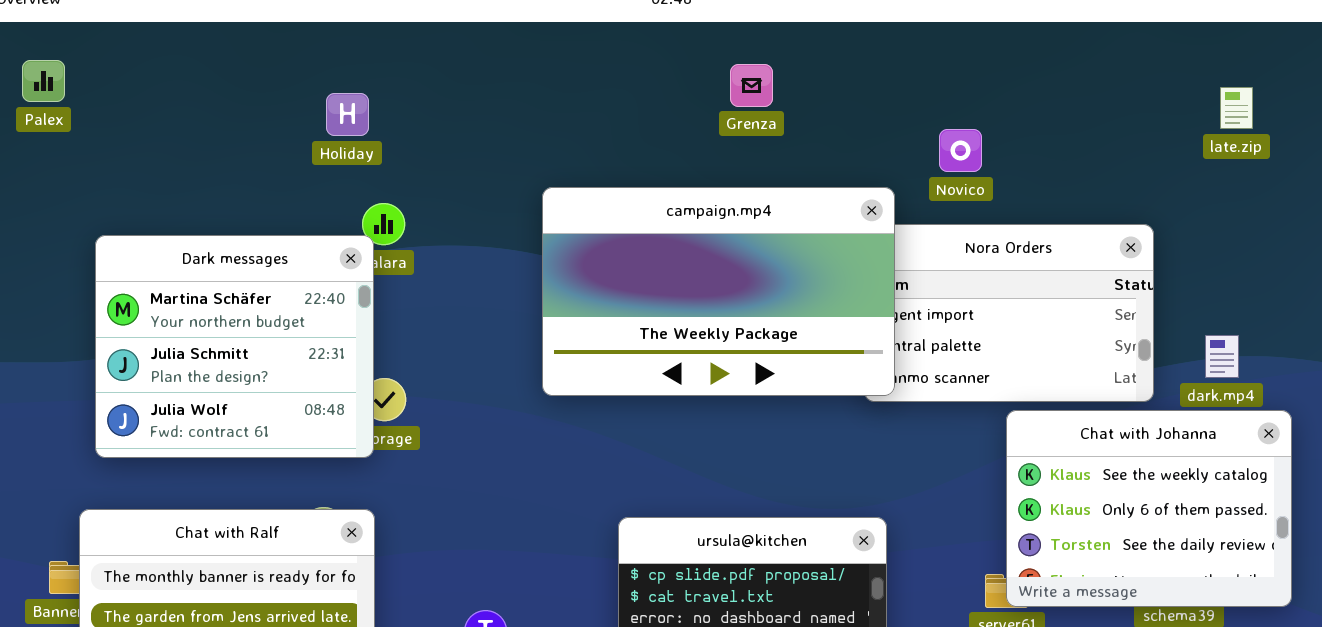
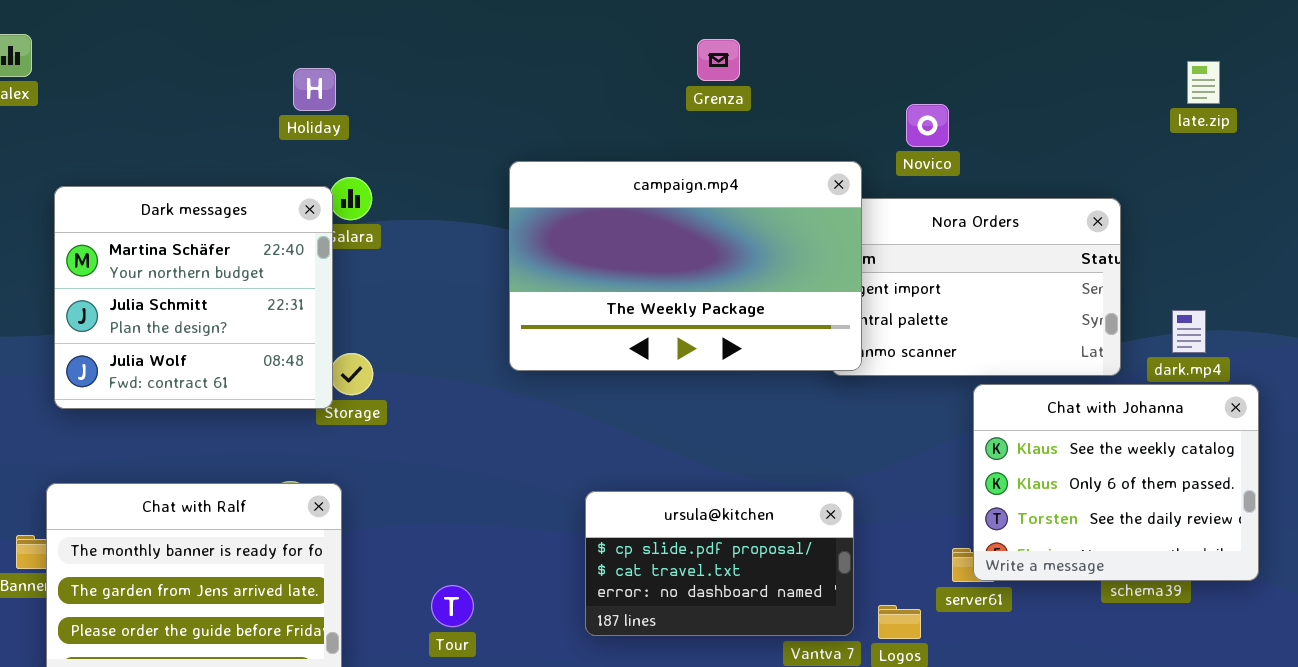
Dark messages: [95,235,374,458] -> [54,186,333,409], moved

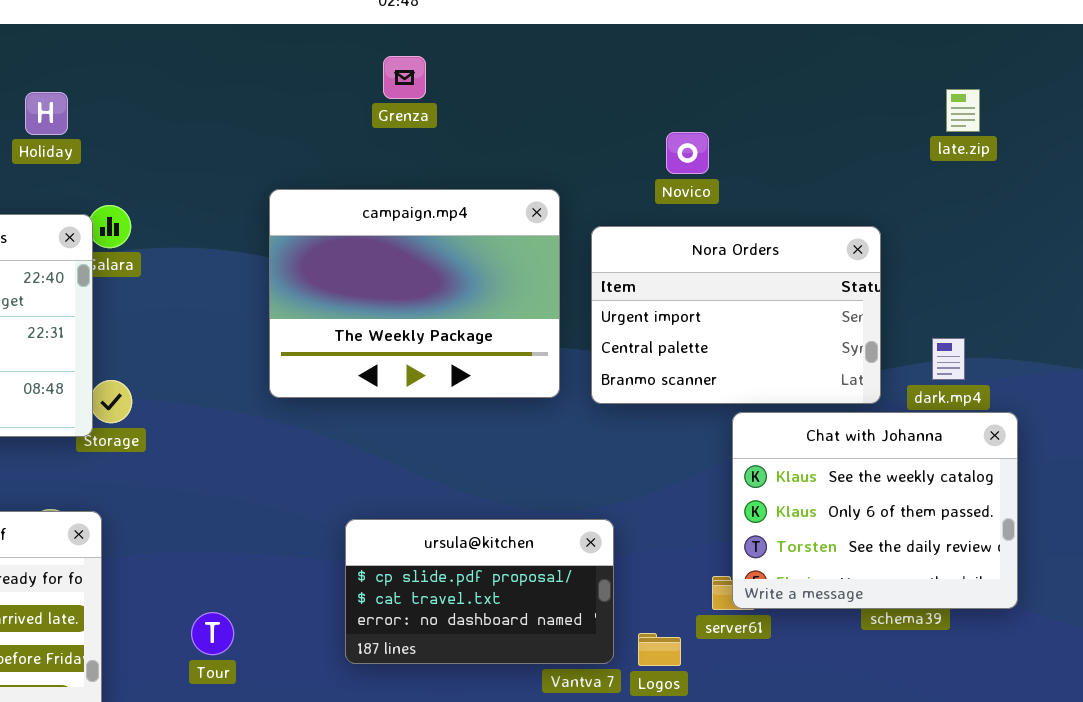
Grenza: [697,39,740,81] -> [383,56,426,99], moved
Holiday: [293,68,336,111] -> [25,92,68,135], moved
campaign.mp4: [509,161,862,371] -> [269,189,560,398], resized

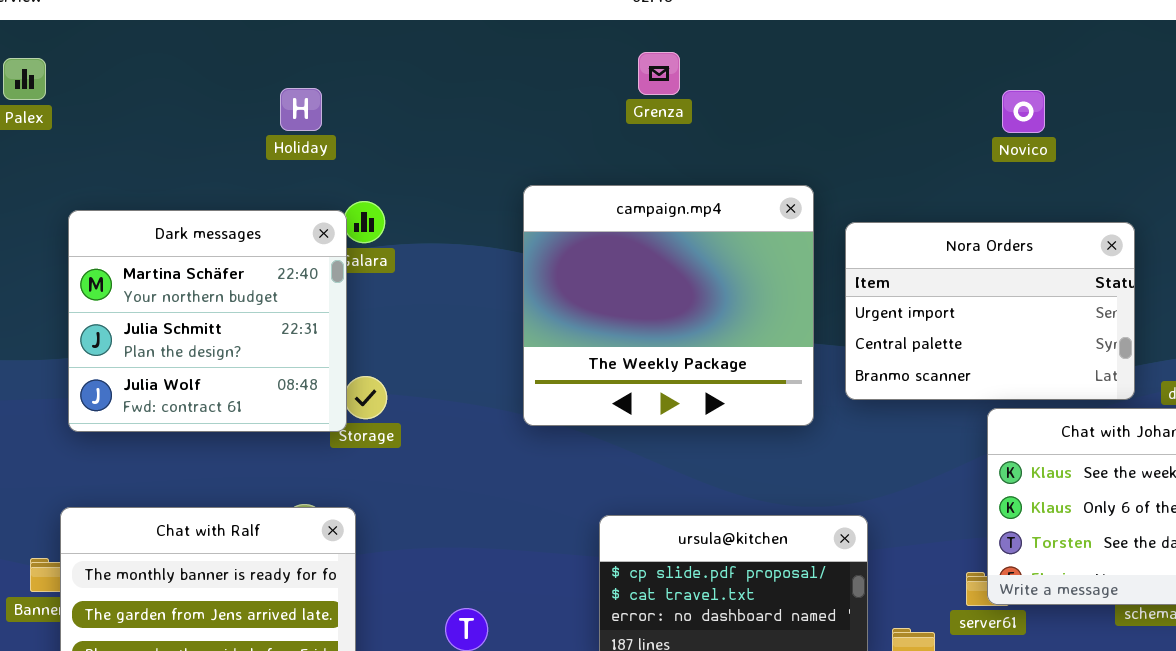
Novico: [666,132,709,174] -> [1002,90,1045,133], moved
campaign.mp4: [269,189,560,398] -> [523,185,814,426], resized

